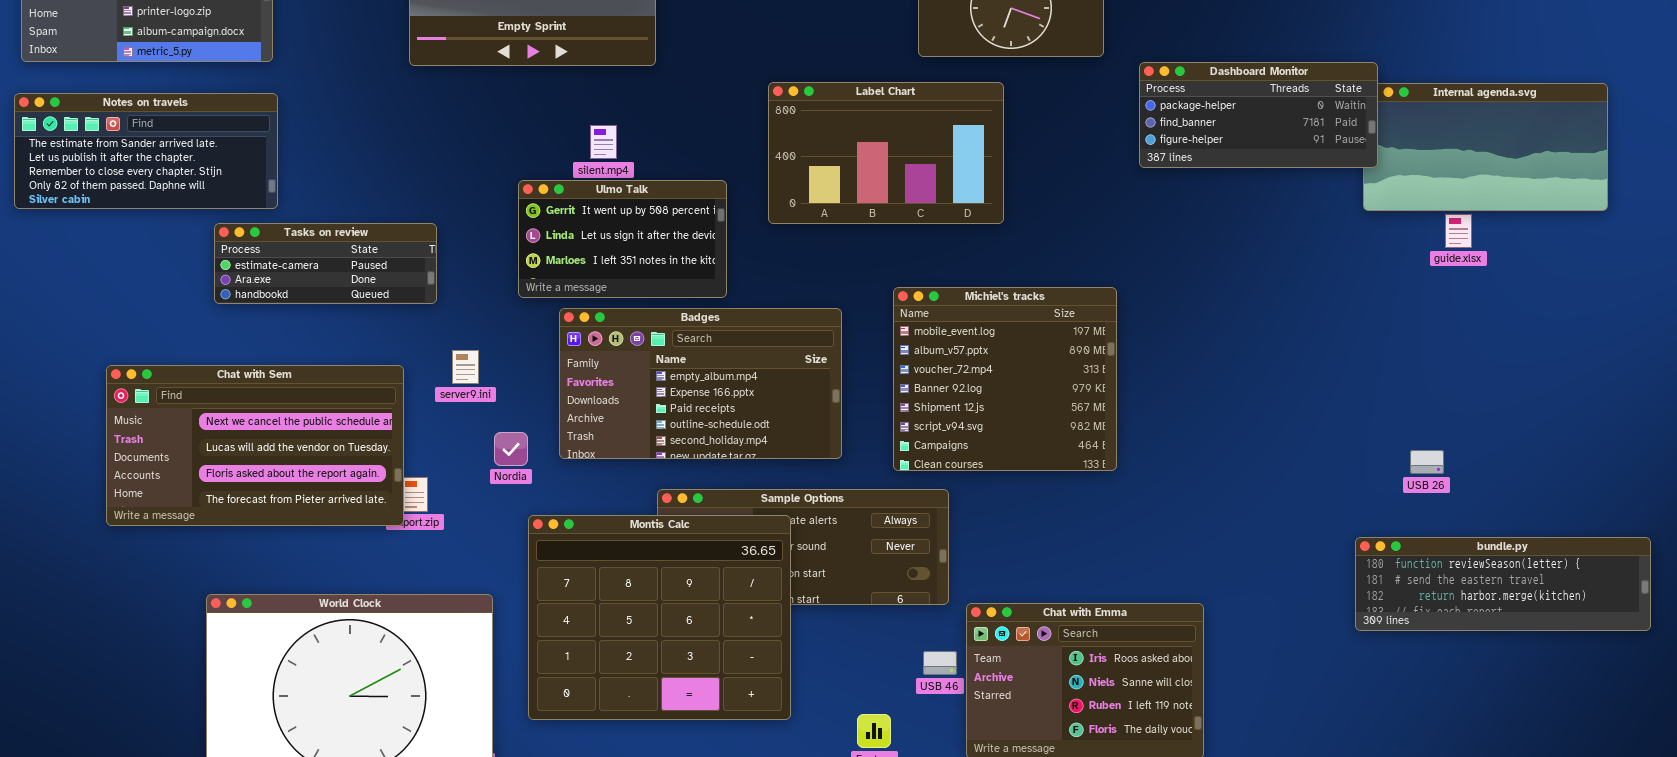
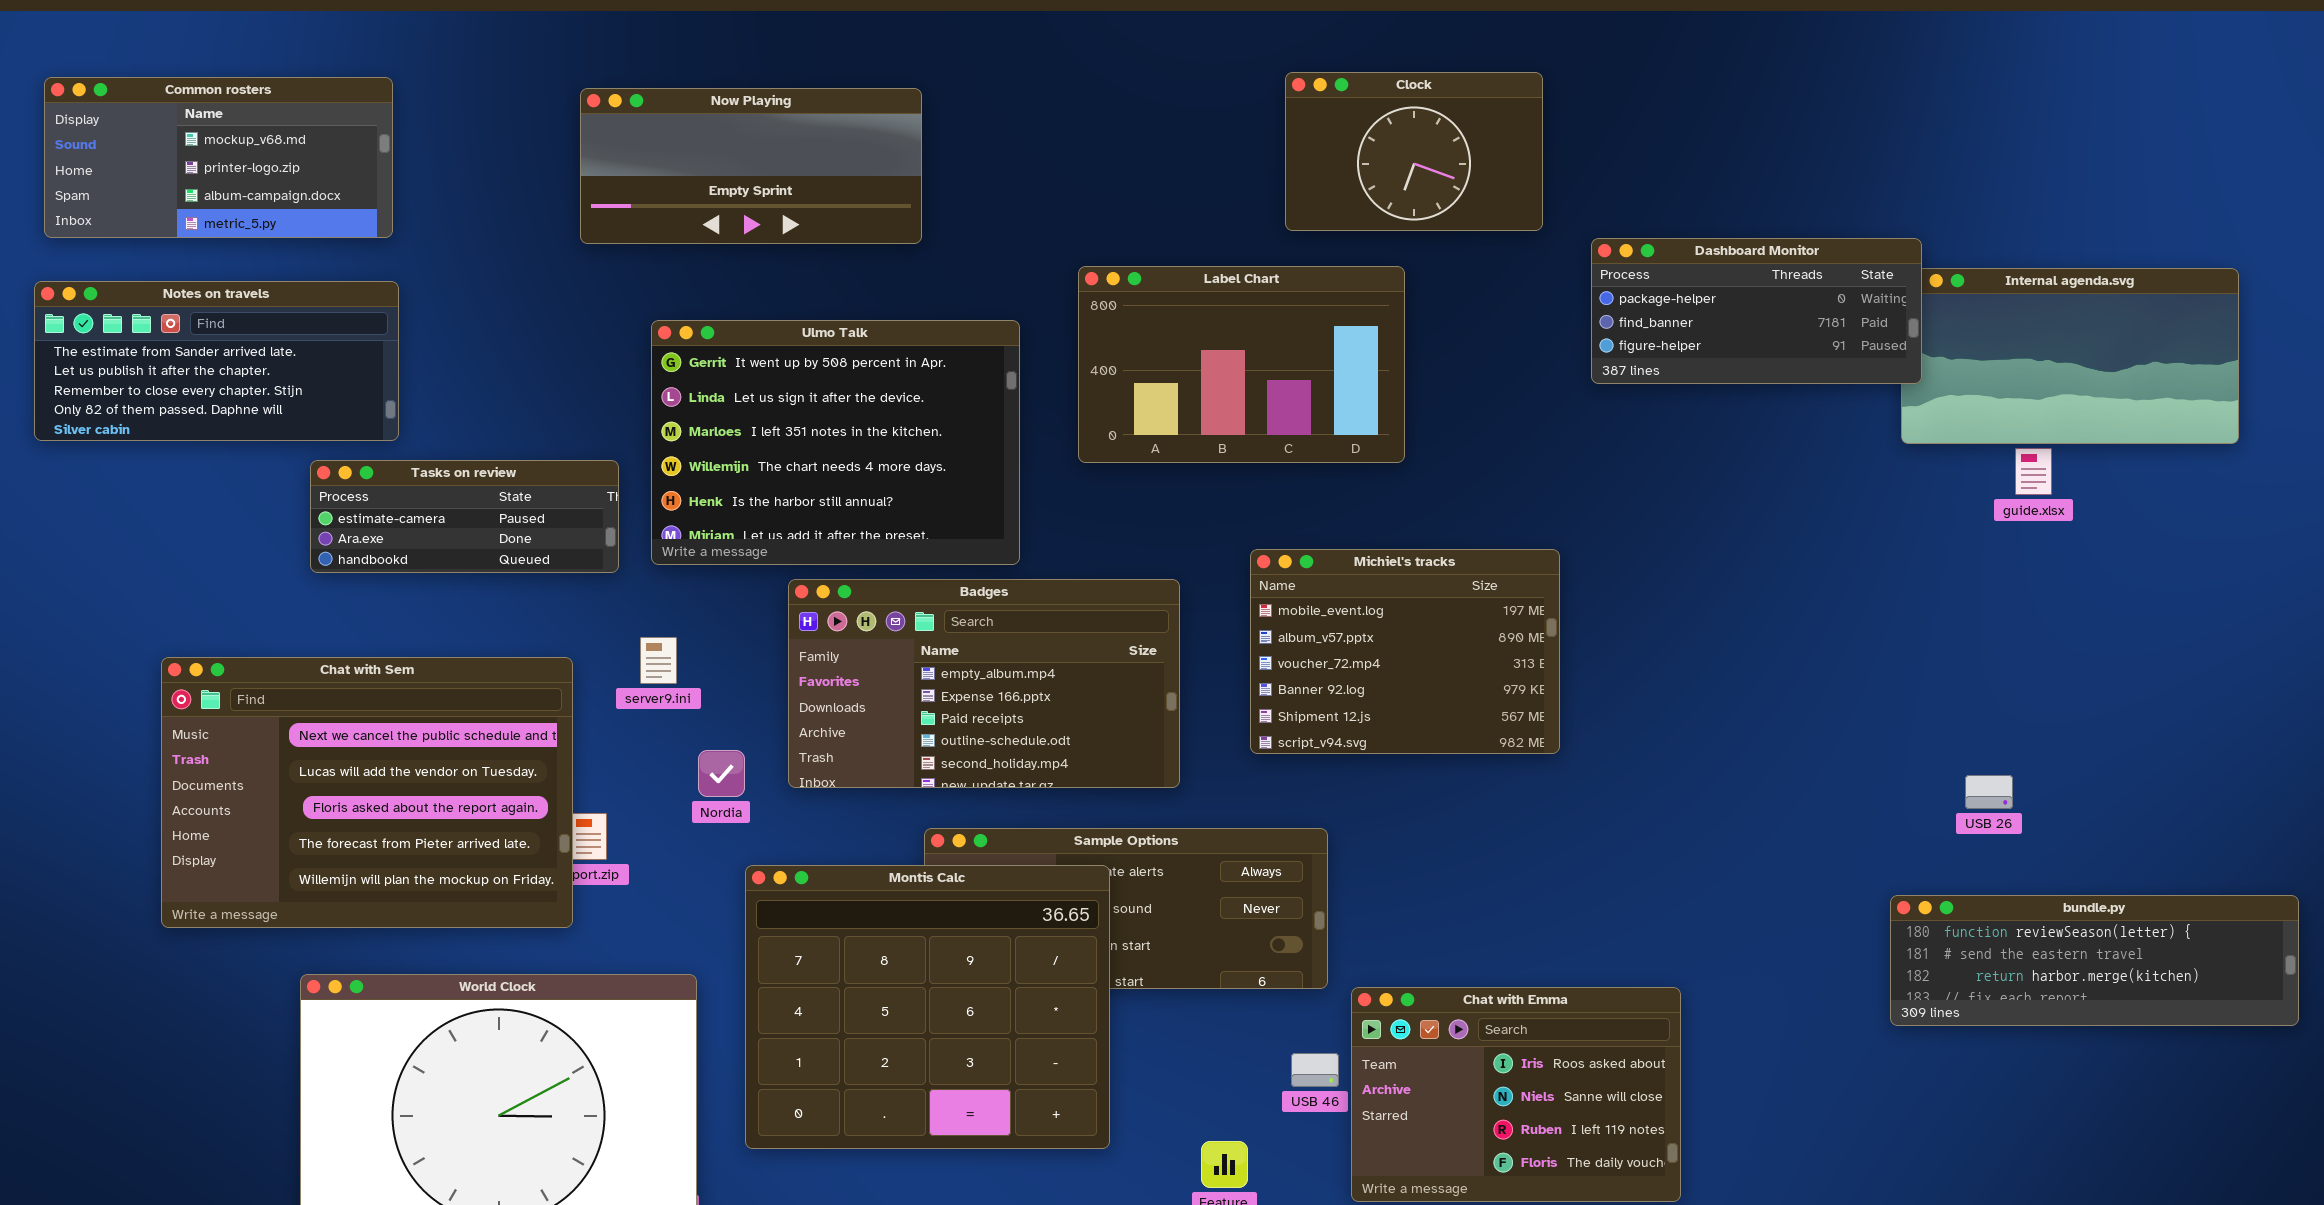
Ulmo Talk: [518,180,727,298] -> [651,320,1020,565], resized
Michiel's tracks: [893,287,1117,471] -> [1250,549,1560,754], resized
Chat with Sem: [106,365,404,526] -> [161,657,573,928], resized

